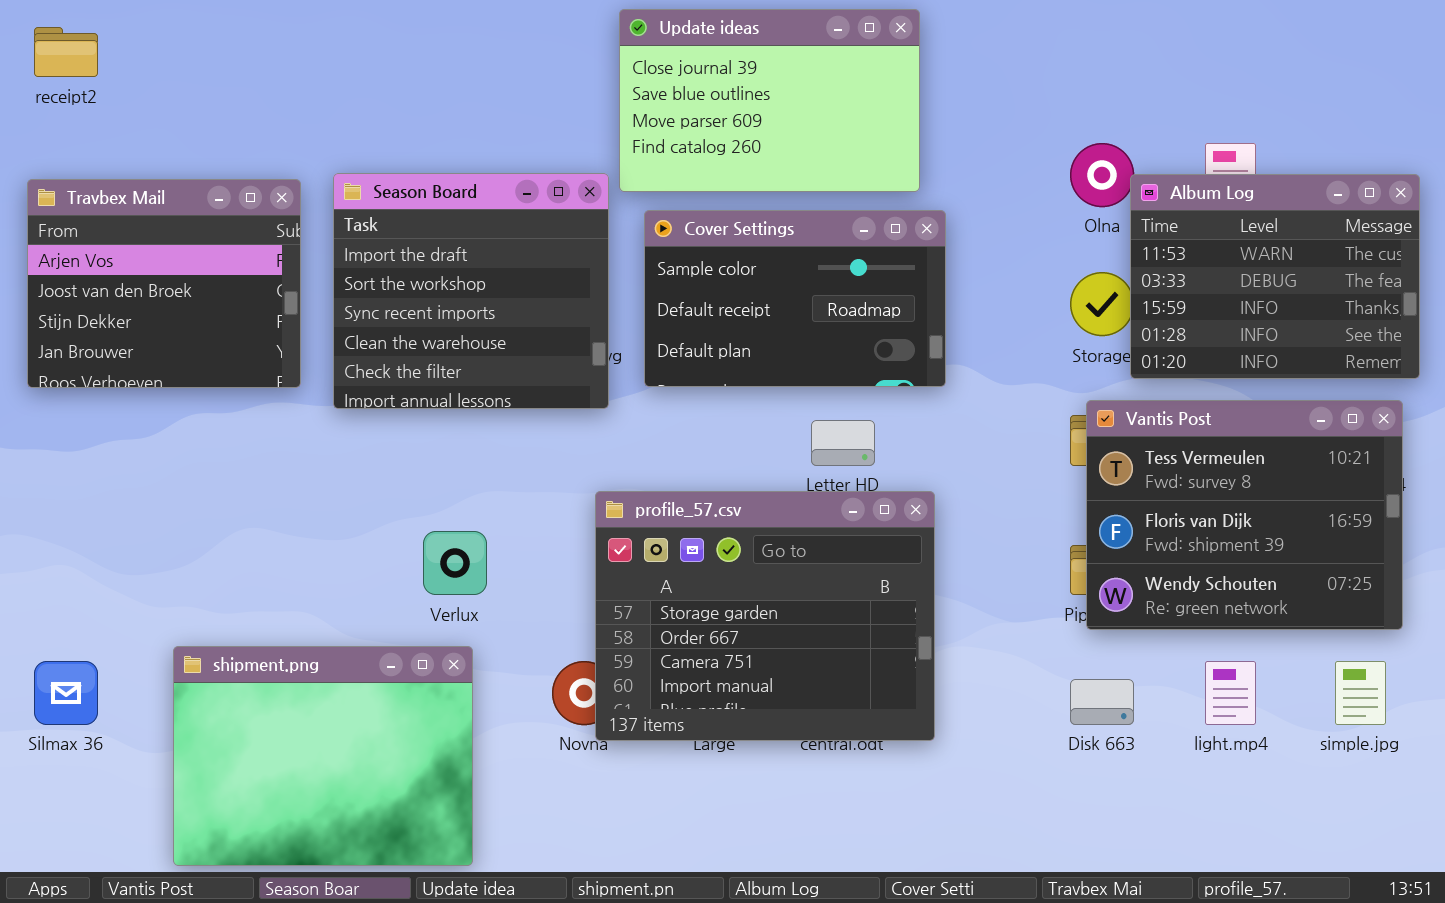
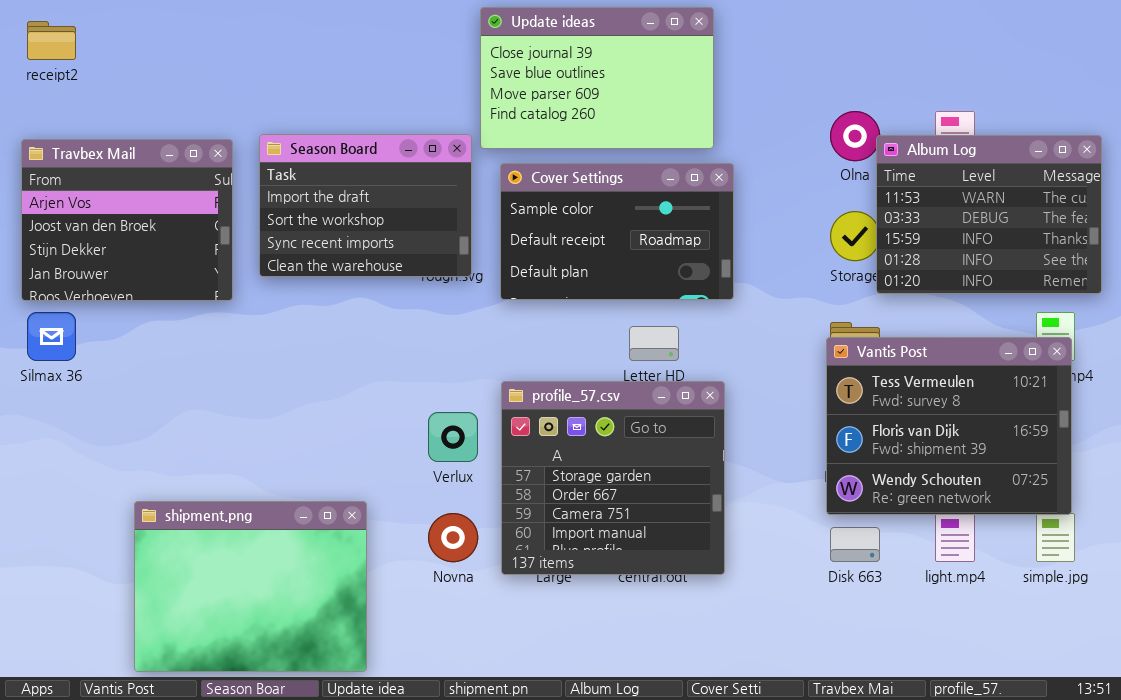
Season Board: [333,173,609,409] -> [259,134,472,277], resized
Vantis Post: [1086,400,1403,630] -> [826,337,1072,515], moved
profile_57.csv: [595,491,935,741] -> [501,381,725,575], resized
Verlux: [423,531,487,595] -> [428,412,478,462], moved
Silmax 36: [34,661,98,725] -> [27,312,76,361], moved

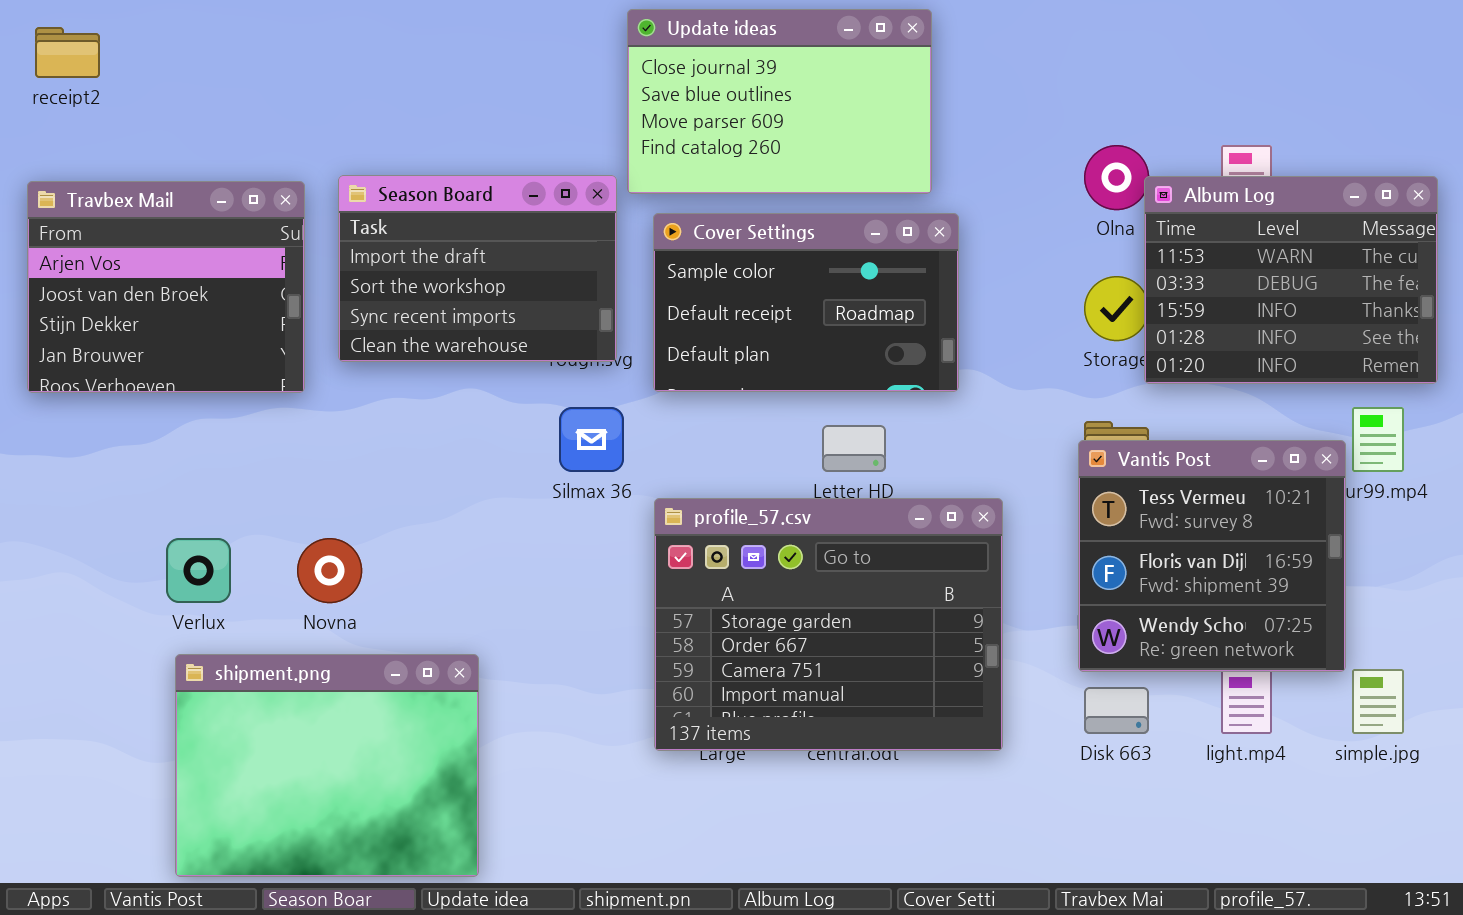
Silmax 36: [27,312,76,361] -> [559,407,624,472], moved
Vantis Post: [826,337,1072,515] -> [1078,440,1346,672], resized
profile_57.csv: [501,381,725,575] -> [654,498,1003,751], resized
Verlux: [428,412,478,462] -> [166,538,231,603], moved
Novna: [428,513,478,562] -> [297,538,362,603], moved

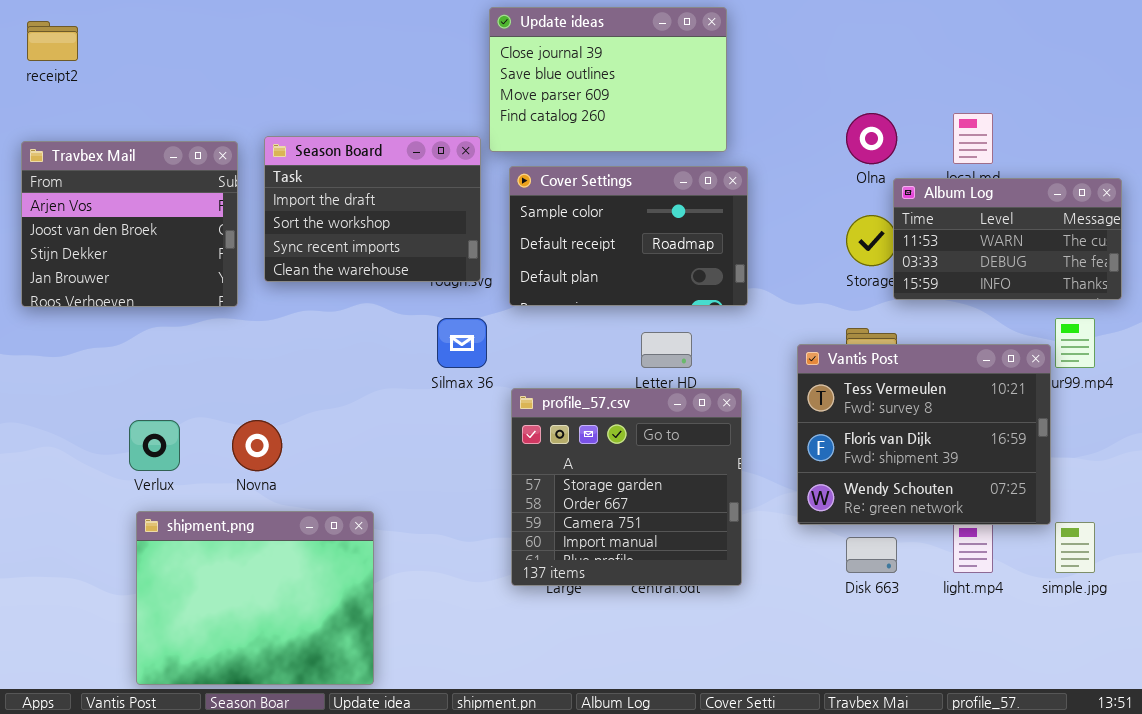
Album Log: [1144,176,1438,384] -> [893,178,1122,300], resized
Vantis Post: [1078,440,1346,672] -> [797,344,1051,525], resized
profile_57.csv: [654,498,1003,751] -> [511,388,742,586], resized

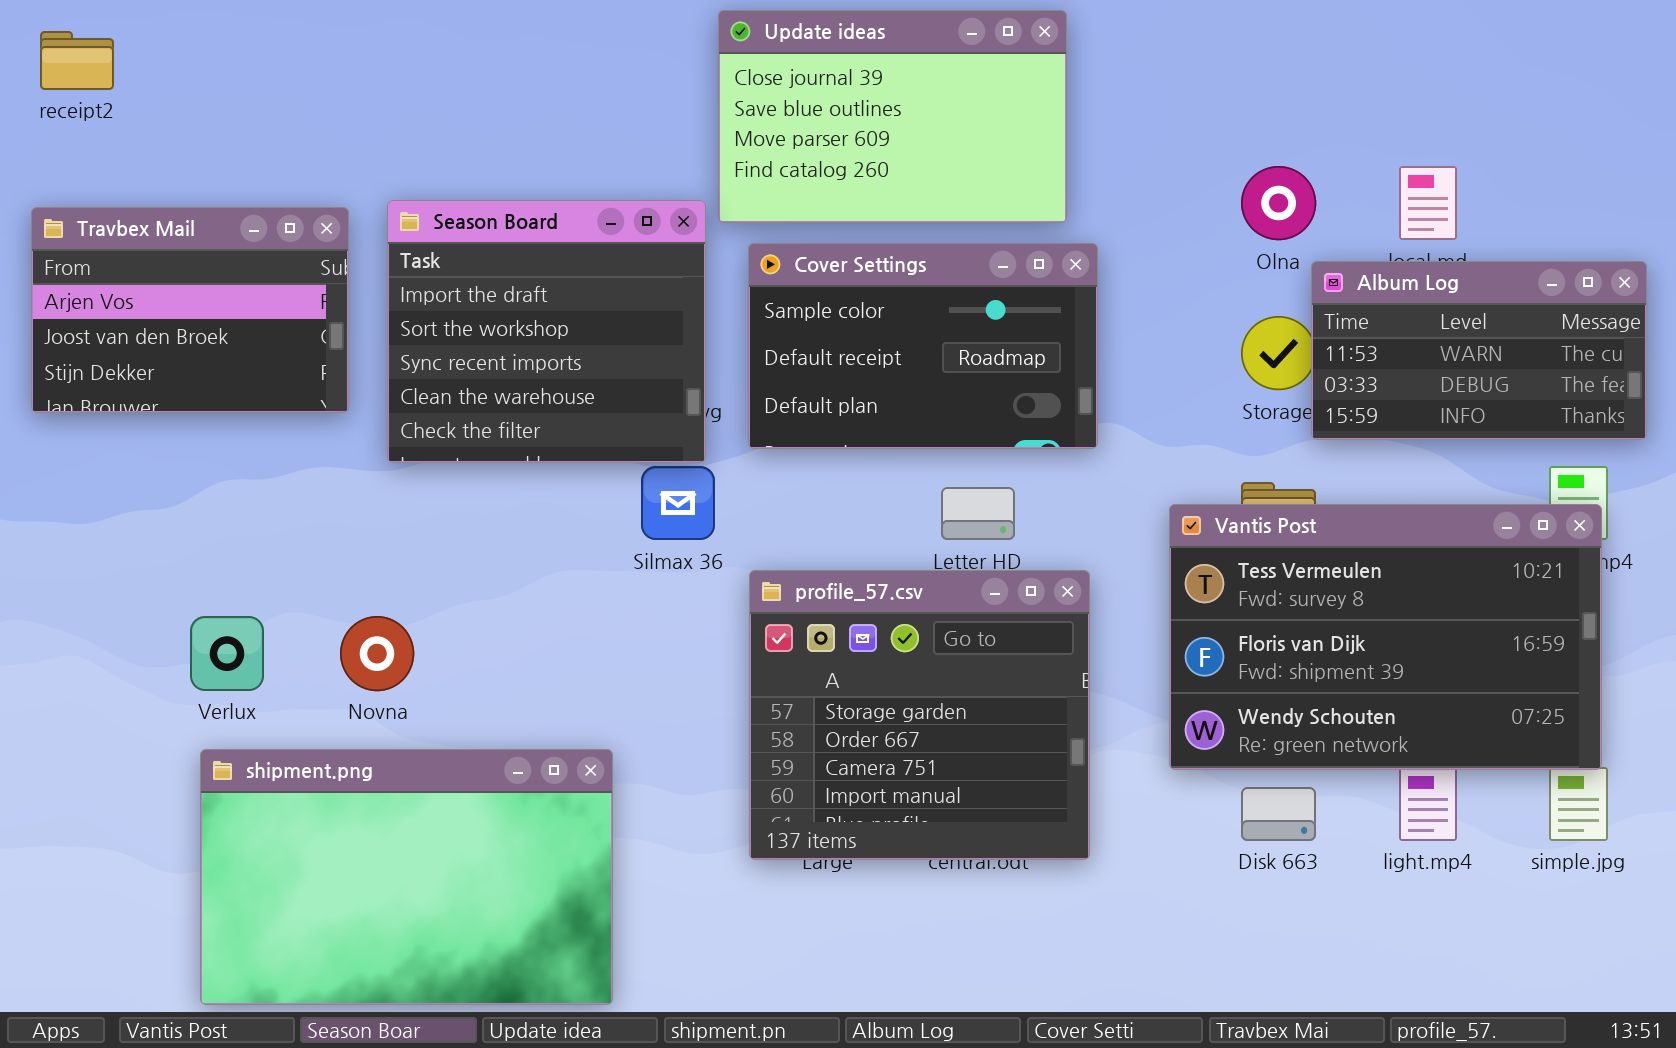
Season Board: [264,136,481,282] -> [387,200,706,463], resized
Travbex Mail: [21,141,238,307] -> [31,207,349,413], resized
Vantis Post: [797,344,1051,525] -> [1169,504,1602,770], resized
shipment.png: [136,511,374,685] -> [200,749,613,1005], resized

